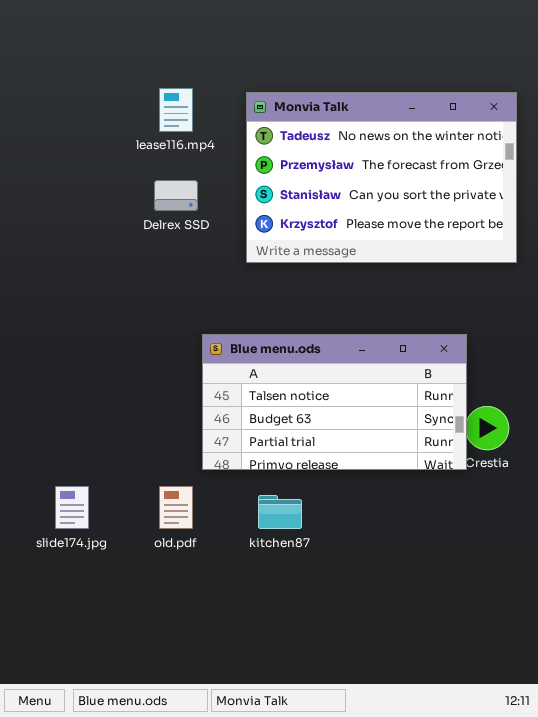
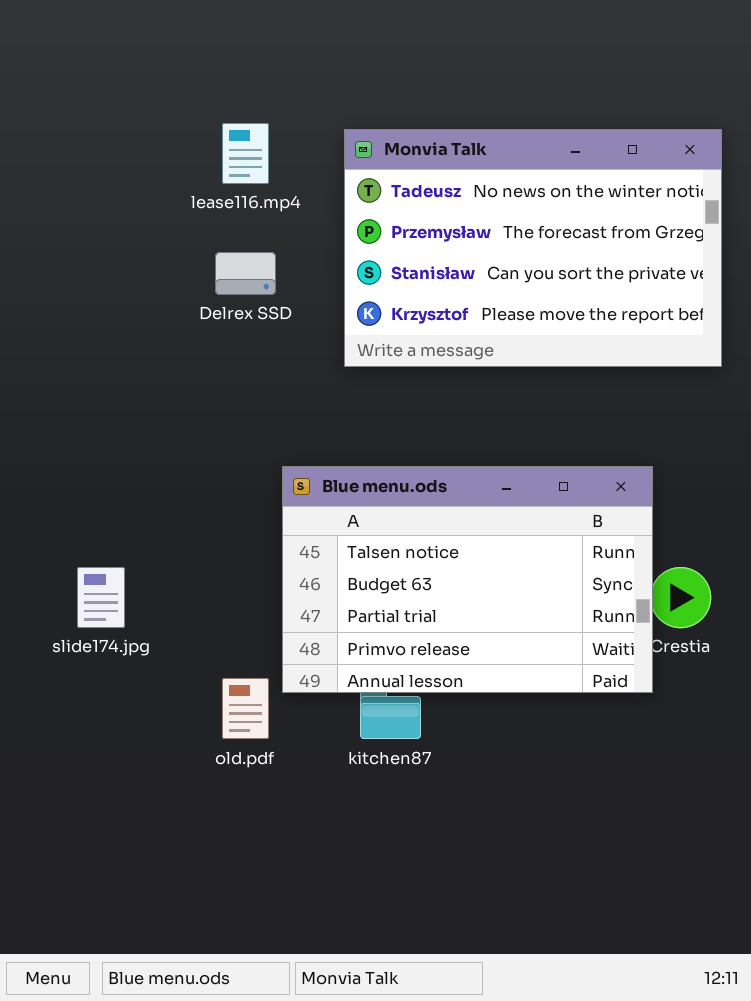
Blue menu.ods: [202,334,467,470] -> [282,466,653,693], resized
slide174.jpg: [55,486,89,529] -> [77,567,125,628], moved

